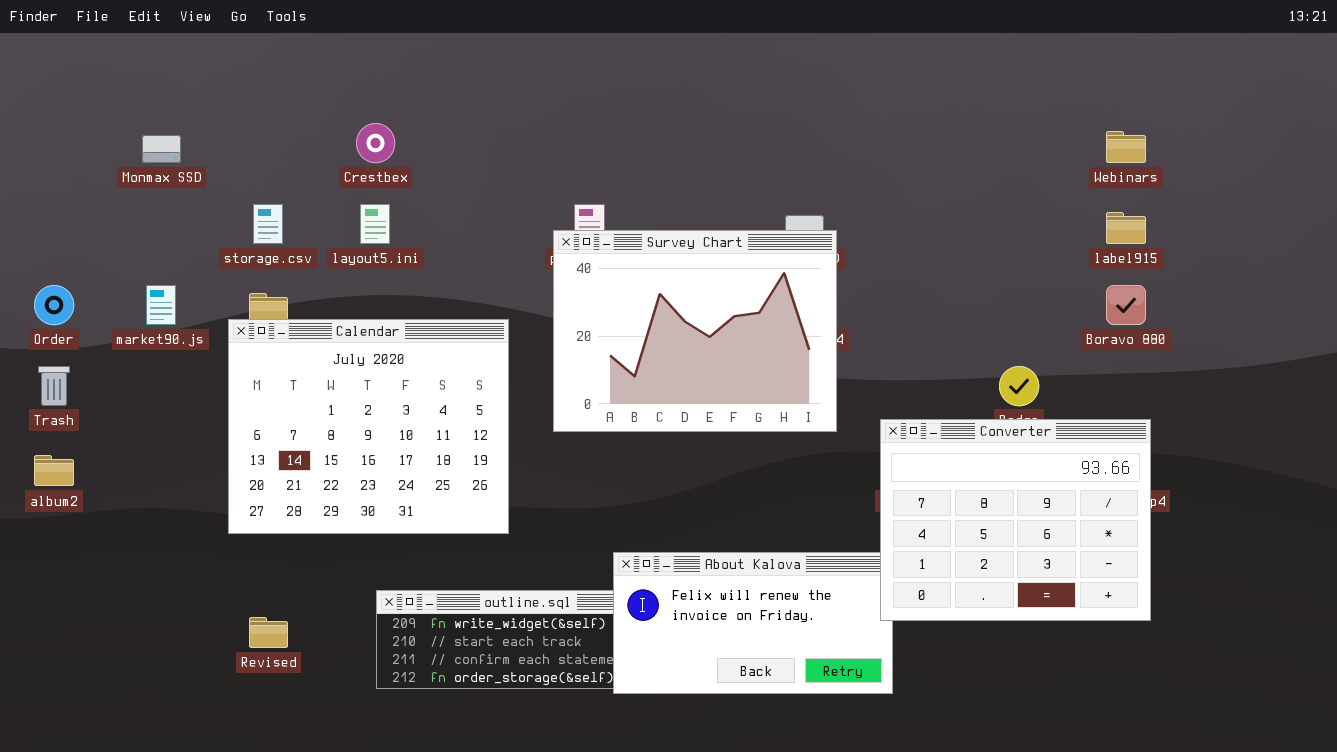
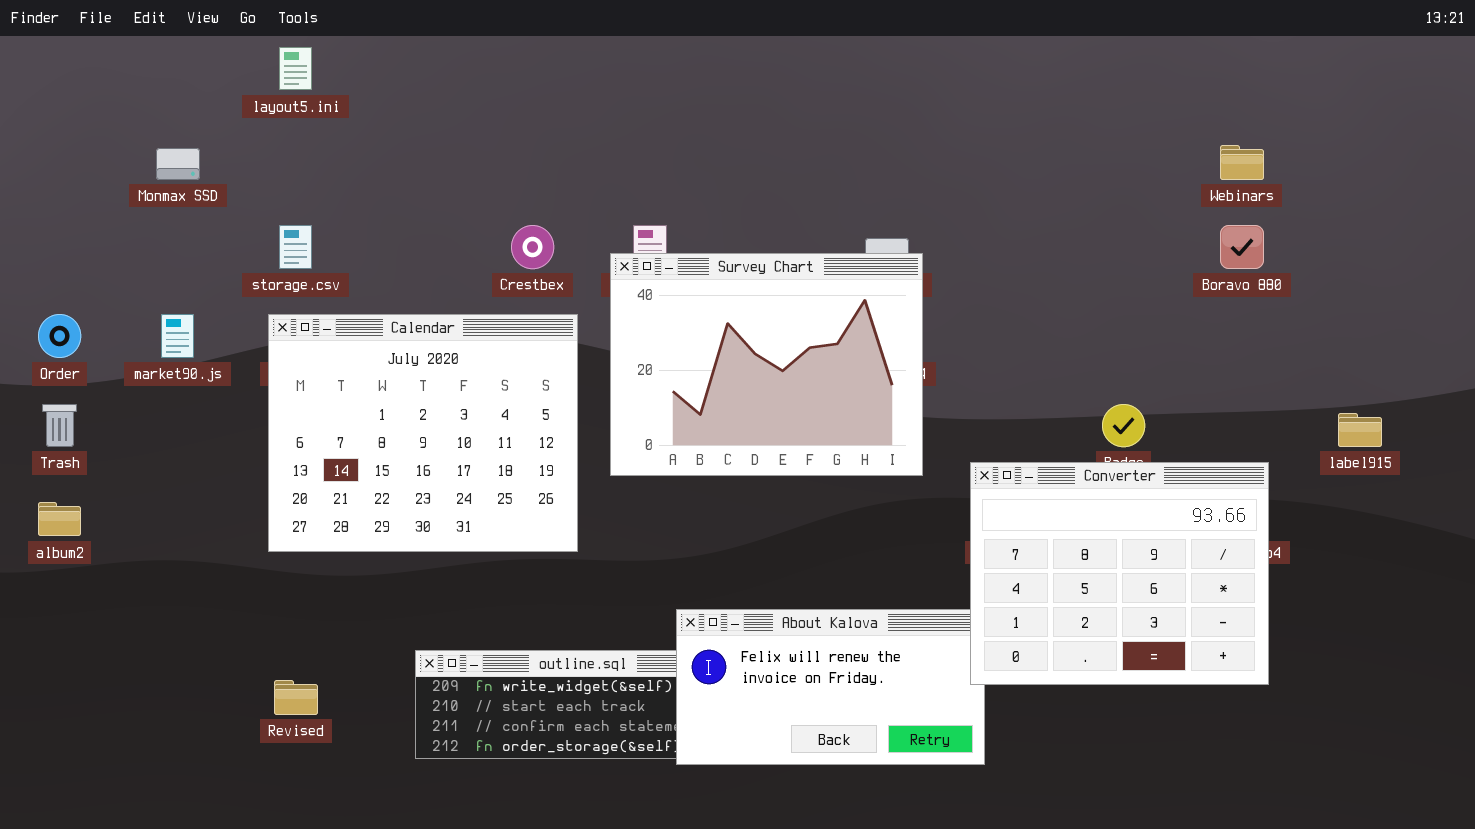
Crestbex: [356,123,395,163] -> [511,225,554,269], moved
layout5.ini: [360,204,390,244] -> [279,47,312,90], moved
label915: [1106,212,1146,244] -> [1338,413,1382,447], moved
Boravo 880: [1106,285,1146,325] -> [1220,225,1264,269], moved
Calendar: [228,319,509,534] -> [268,314,578,552], moved

